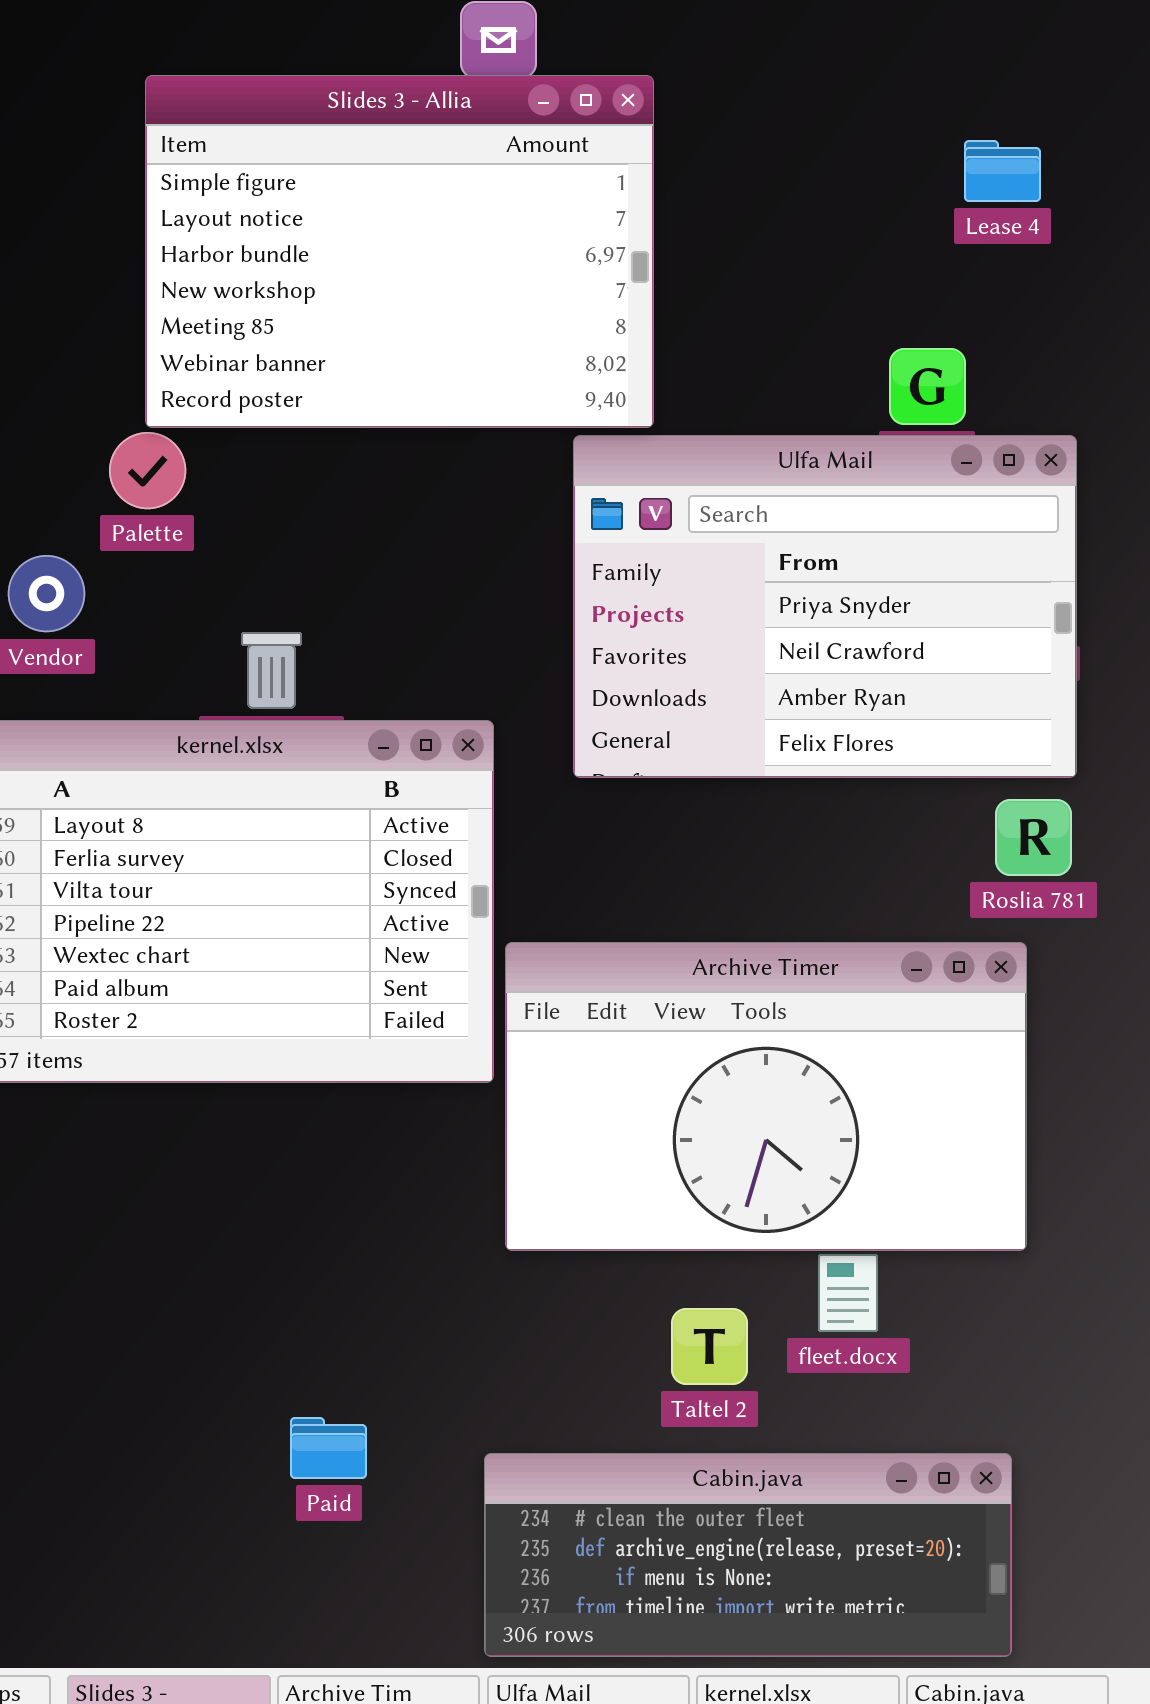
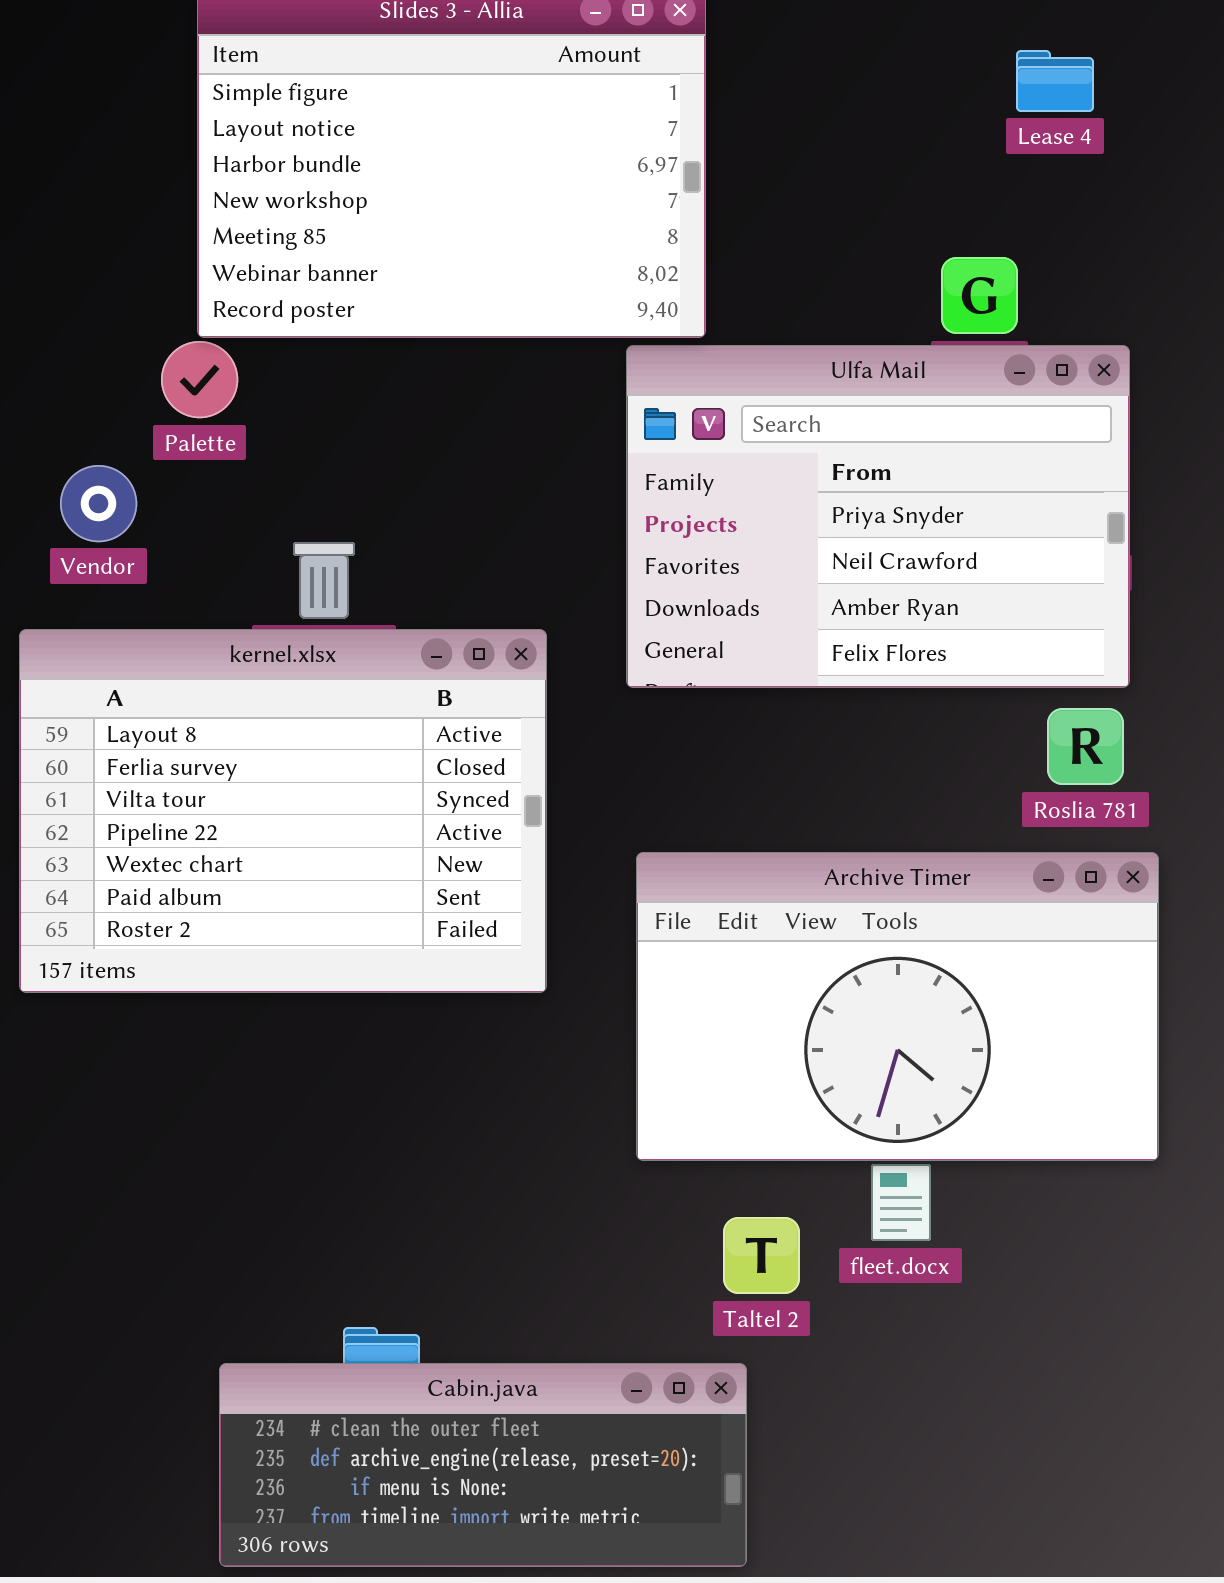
Archive Timer: [505,942,1027,1251] -> [636,852,1159,1161], moved
Cabin.java: [484,1453,1012,1657] -> [219,1363,747,1567], moved

